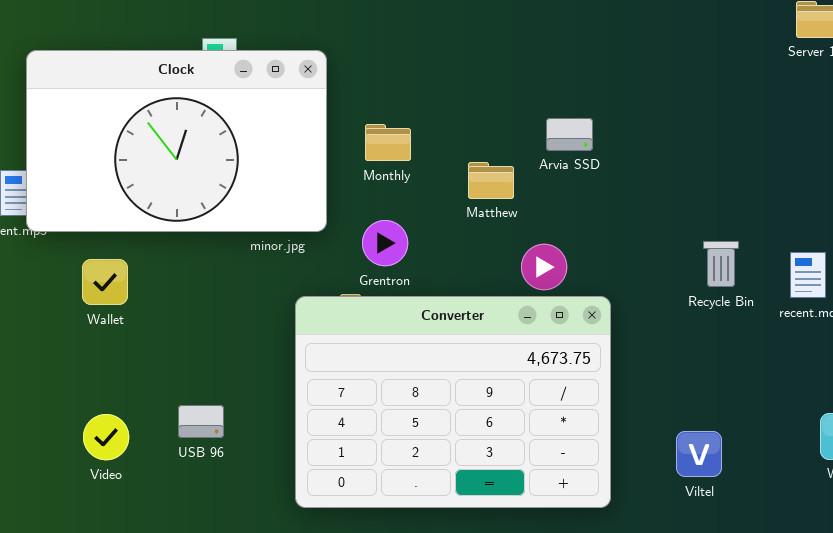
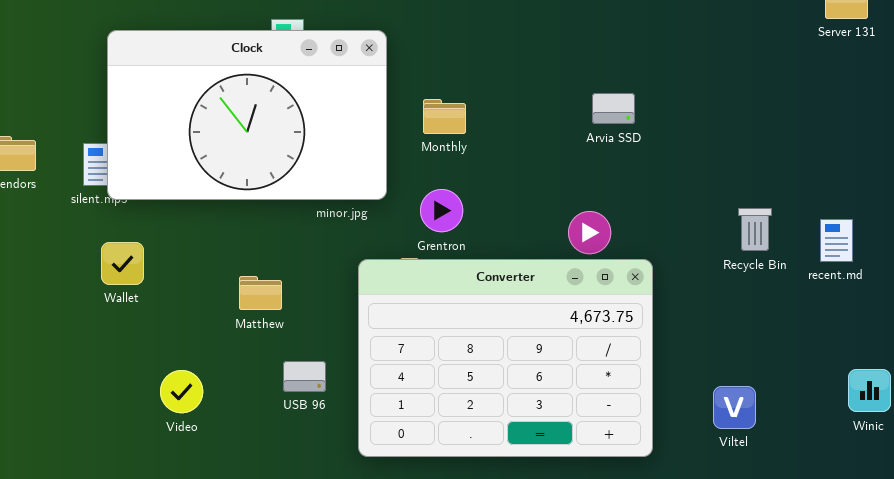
Matthew: [468,162,514,199] -> [239,276,282,310], moved
Wallet: [82,259,128,305] -> [101,242,144,285], moved
USB 96: [178,405,224,438] -> [283,361,326,392], moved

